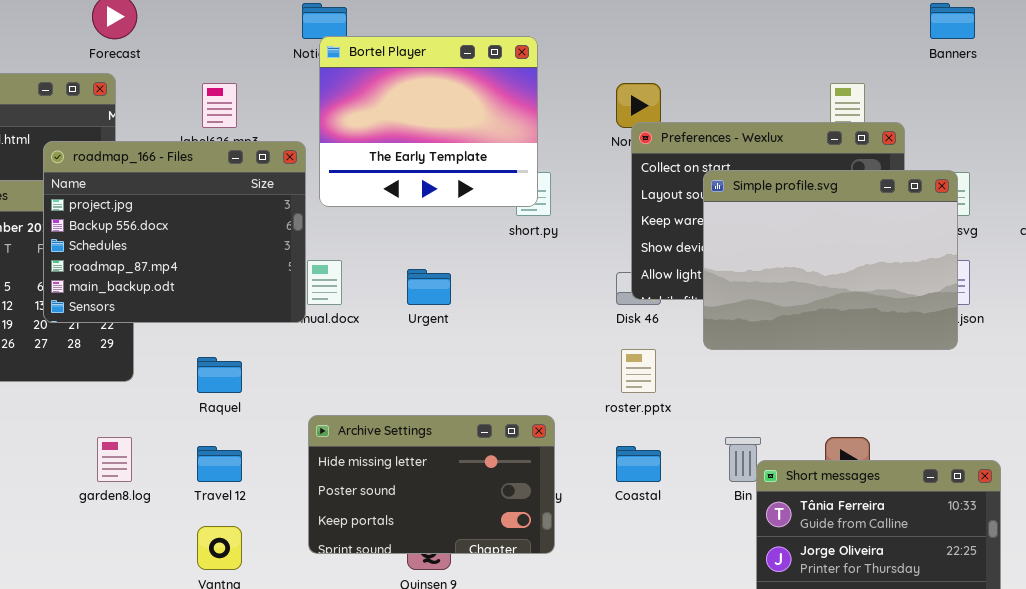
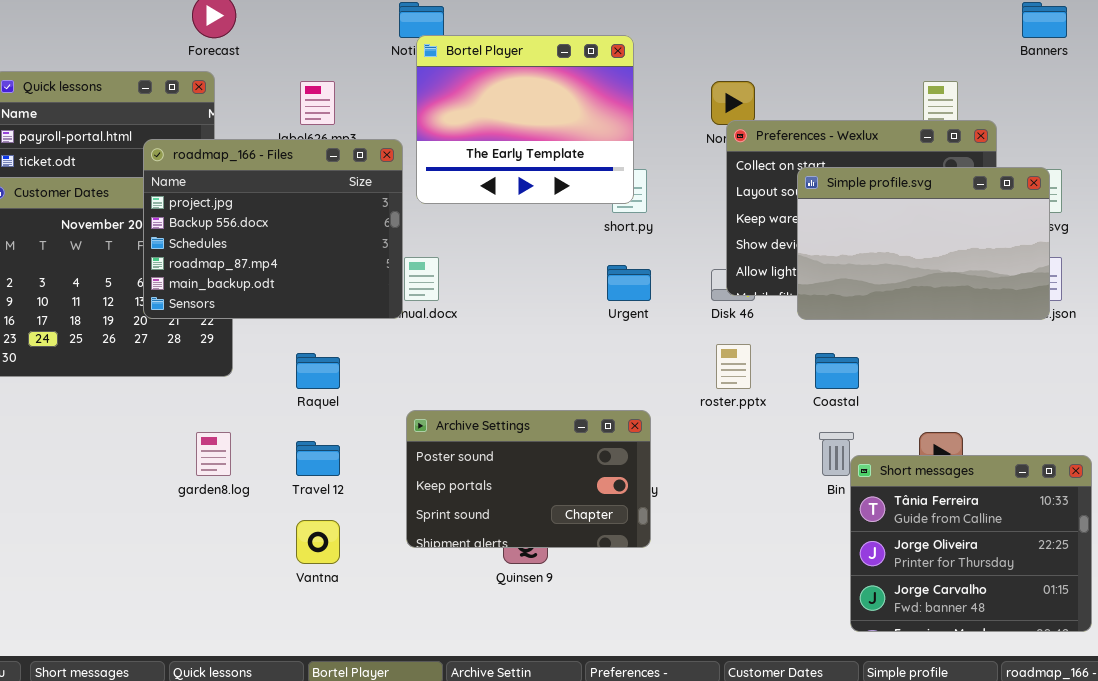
Simple profile.svg: [703,170,958,350] -> [797,167,1050,320], resized
Urgent: [407,269,451,305] -> [607,265,651,301], moved
Archive Settings: [308,415,555,554] -> [406,410,651,548], scrolled down 1 row
Coastal: [616,446,661,482] -> [815,353,859,389], moved

